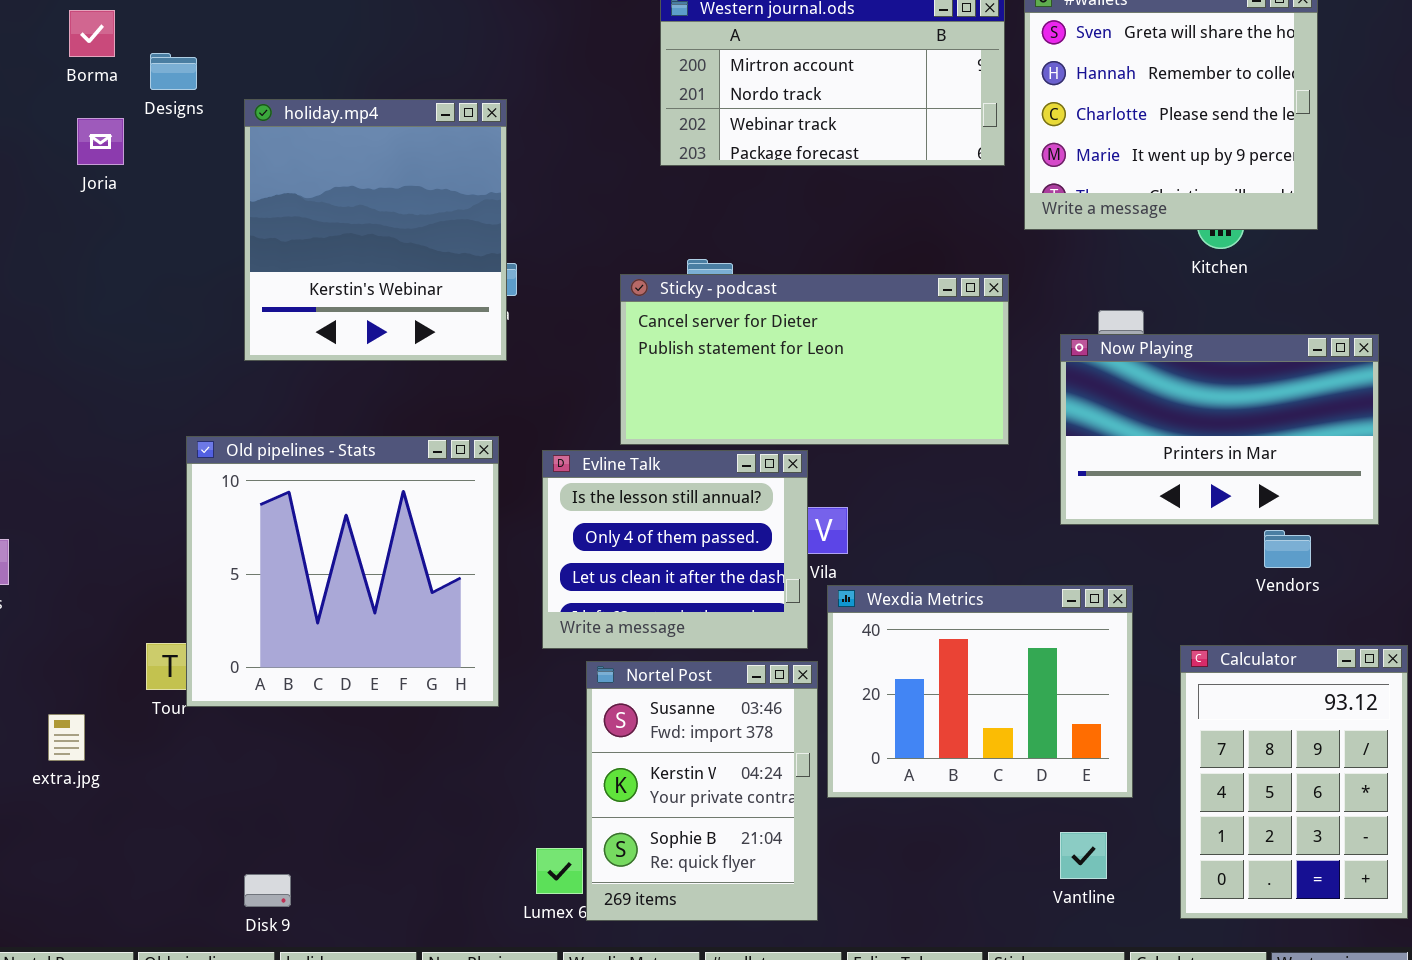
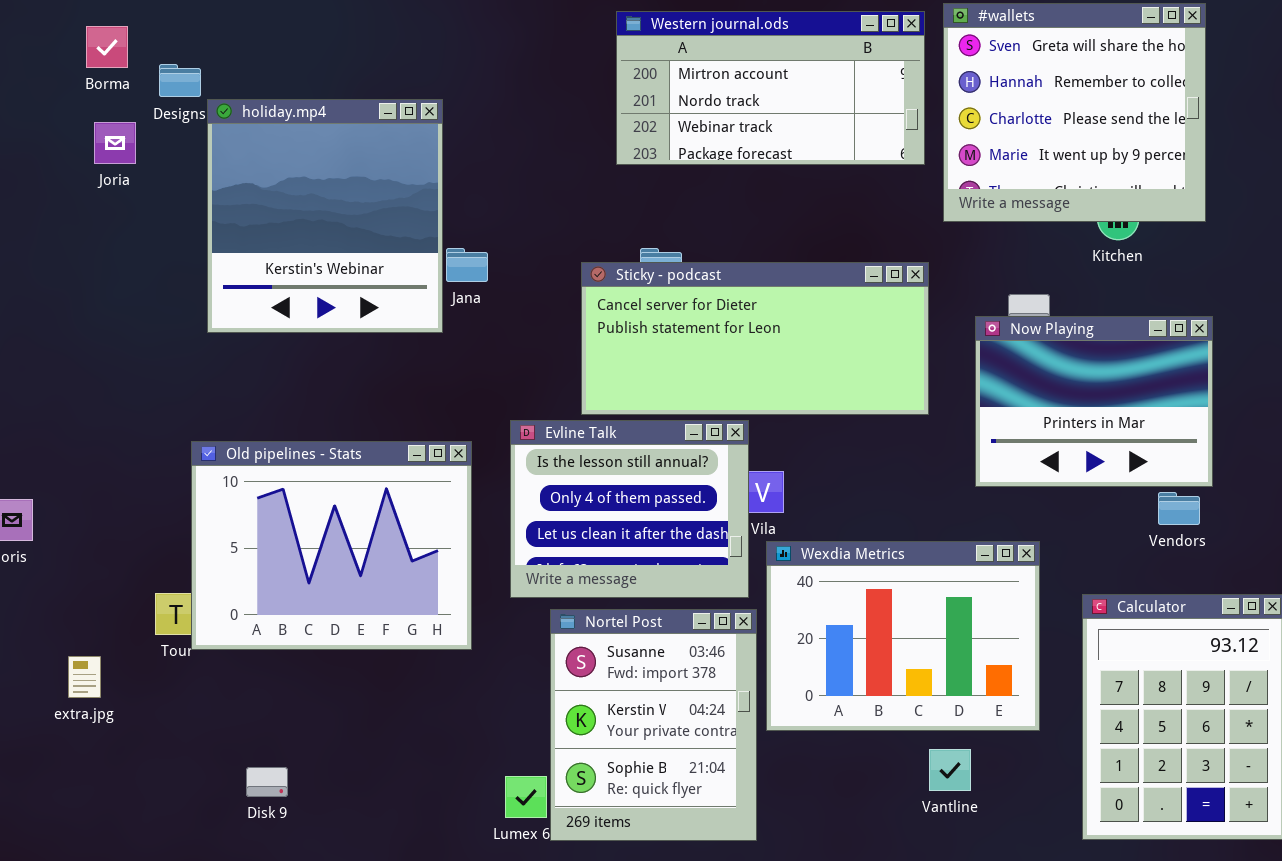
holiday.mp4: [244,99,507,361] -> [207,99,443,333], moved
Now Playing: [1060,334,1379,525] -> [975,316,1213,487], resized
Old pipelines - Stats: [186,436,499,707] -> [191,441,472,650], resized
Vantline: [1060,832,1107,879] -> [929,749,971,791], moved
Disk 9: [244,874,291,907] -> [246,767,288,797], moved

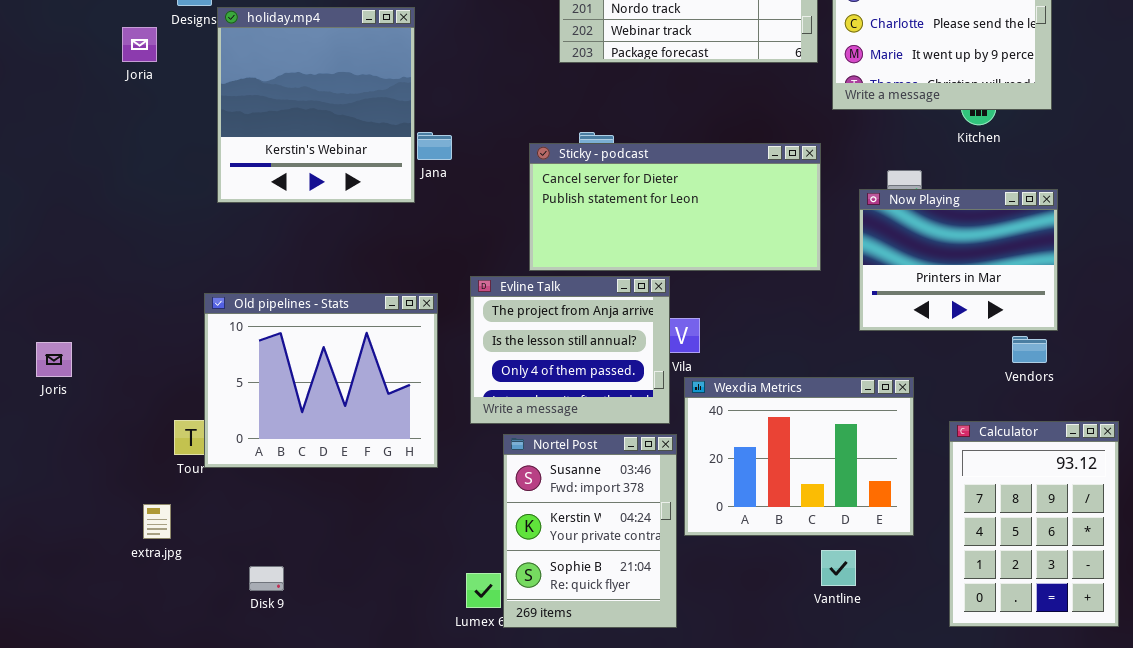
Evline Talk: [510,420,749,598] -> [470,276,670,424], scrolled up 1 row
extra.jpg: [68,656,101,698] -> [143,504,171,539], moved

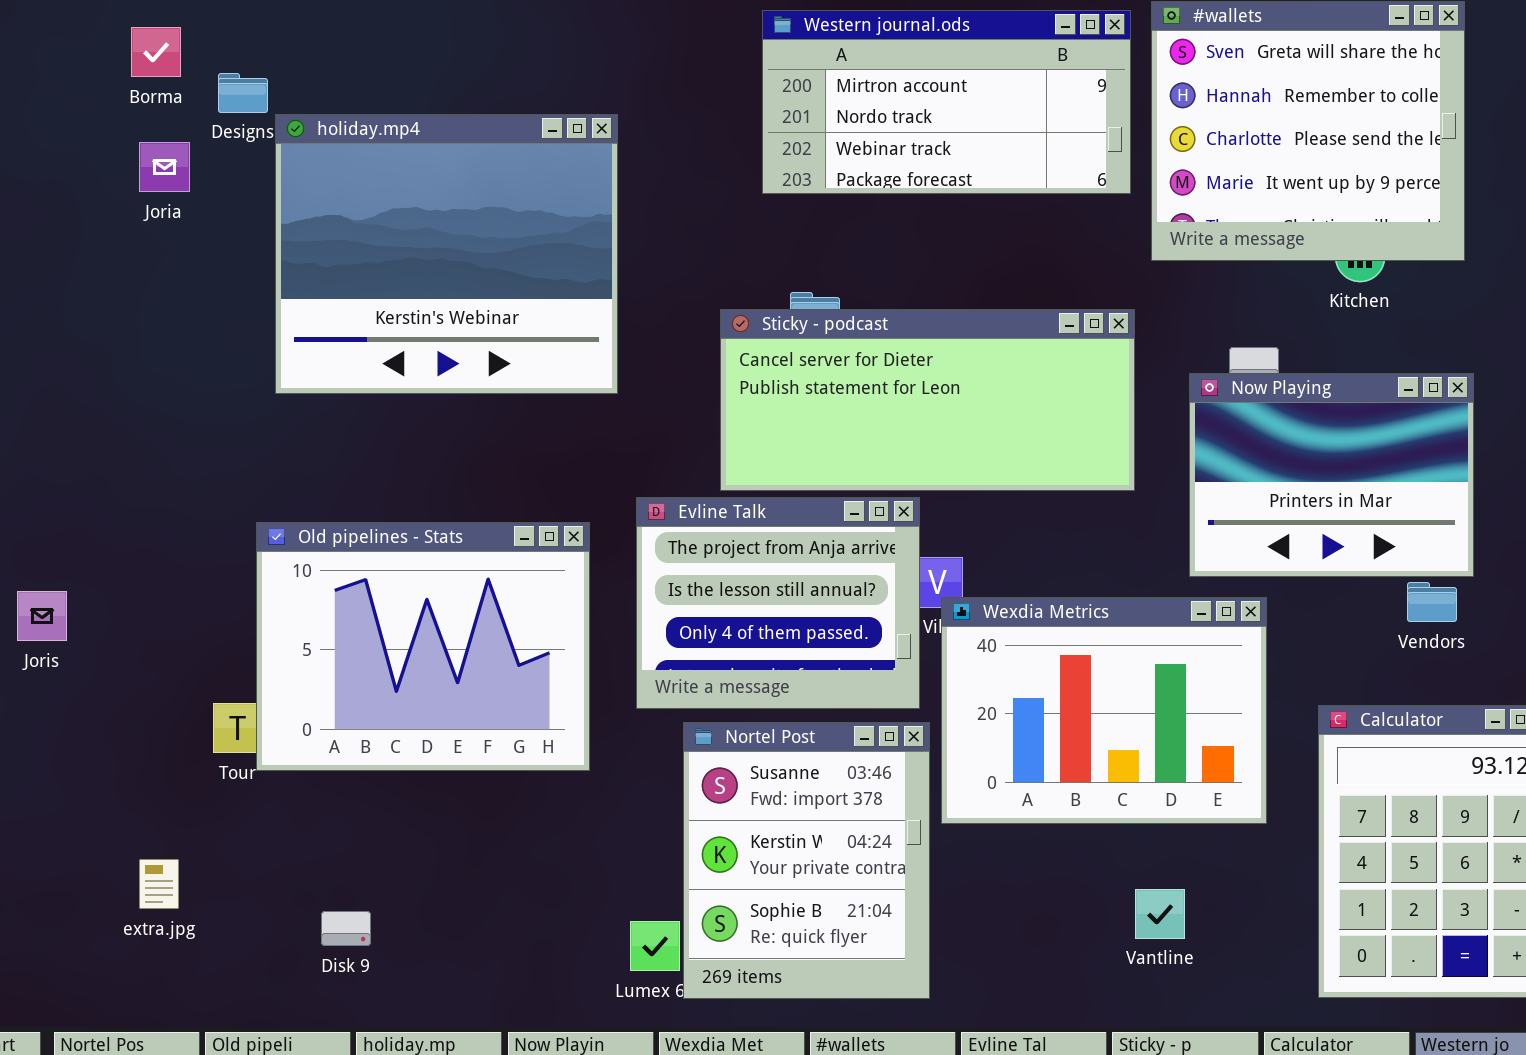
holiday.mp4: [217,7,415,203] -> [275,114,618,394], resized
Wexdia Metrics: [684,377,914,536] -> [941,597,1267,824], moved
extra.jpg: [143,504,171,539] -> [139,859,179,909], moved

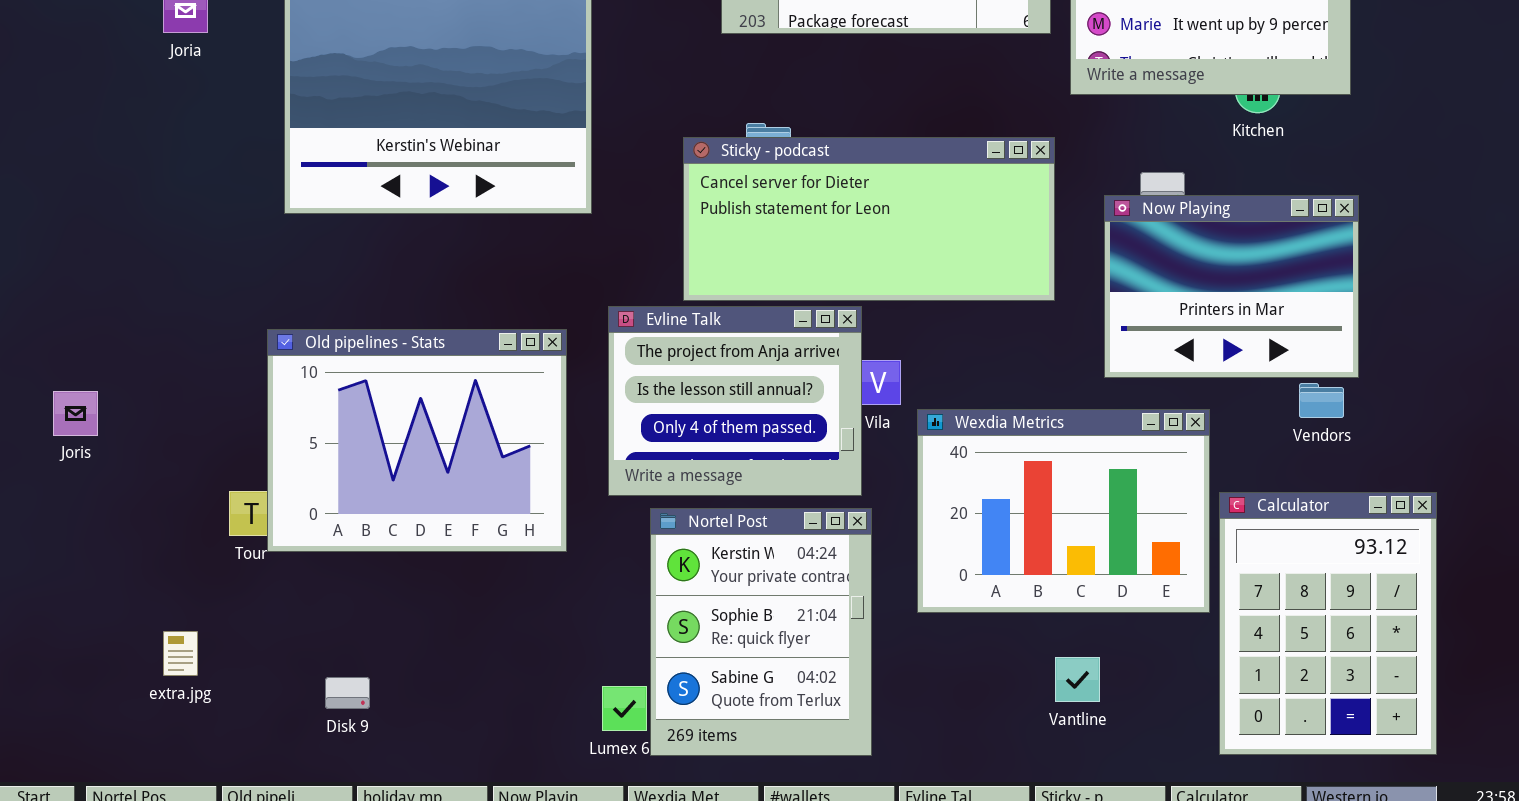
Wexdia Metrics: [941,597,1267,824] -> [917,409,1210,613], moved
Nortel Post: [683,722,930,999] -> [650,508,872,756], scrolled down 1 row

